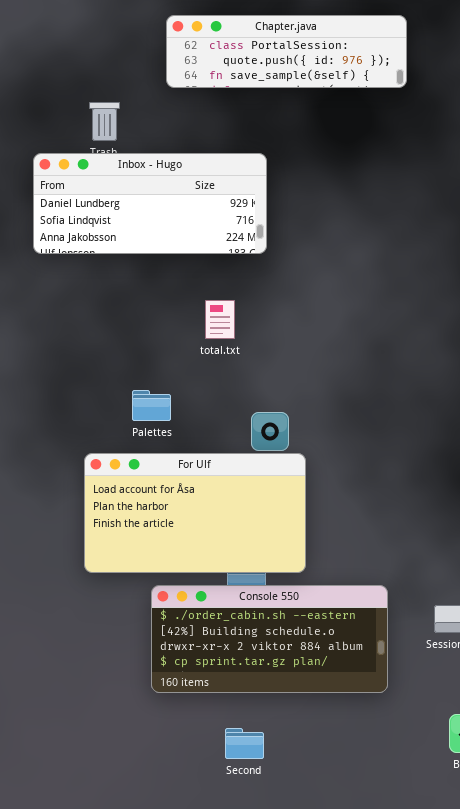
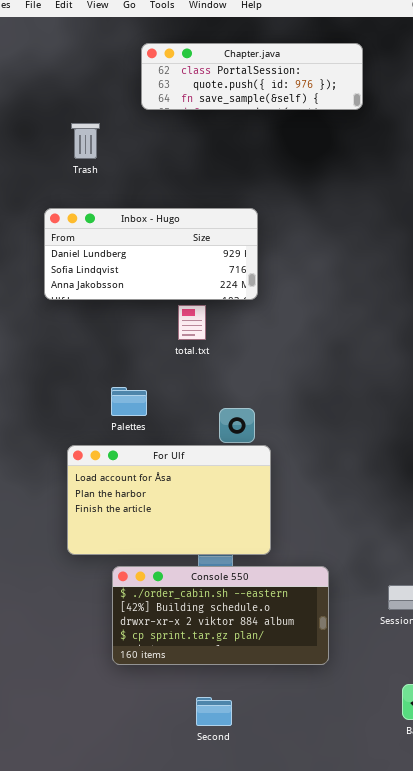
Inbox - Hugo: [33,153,267,254] -> [44,208,258,300], moved
Console 550: [151,585,388,693] -> [112,566,329,665], moved

